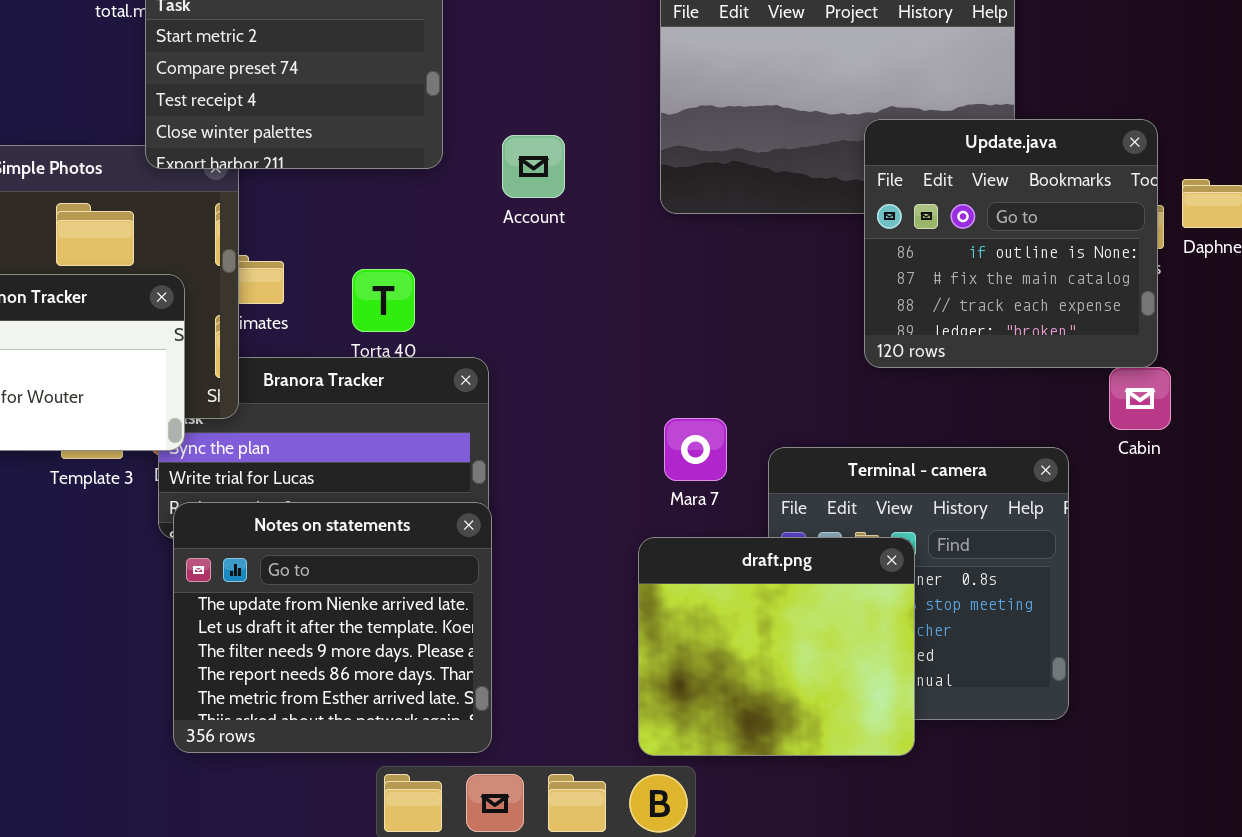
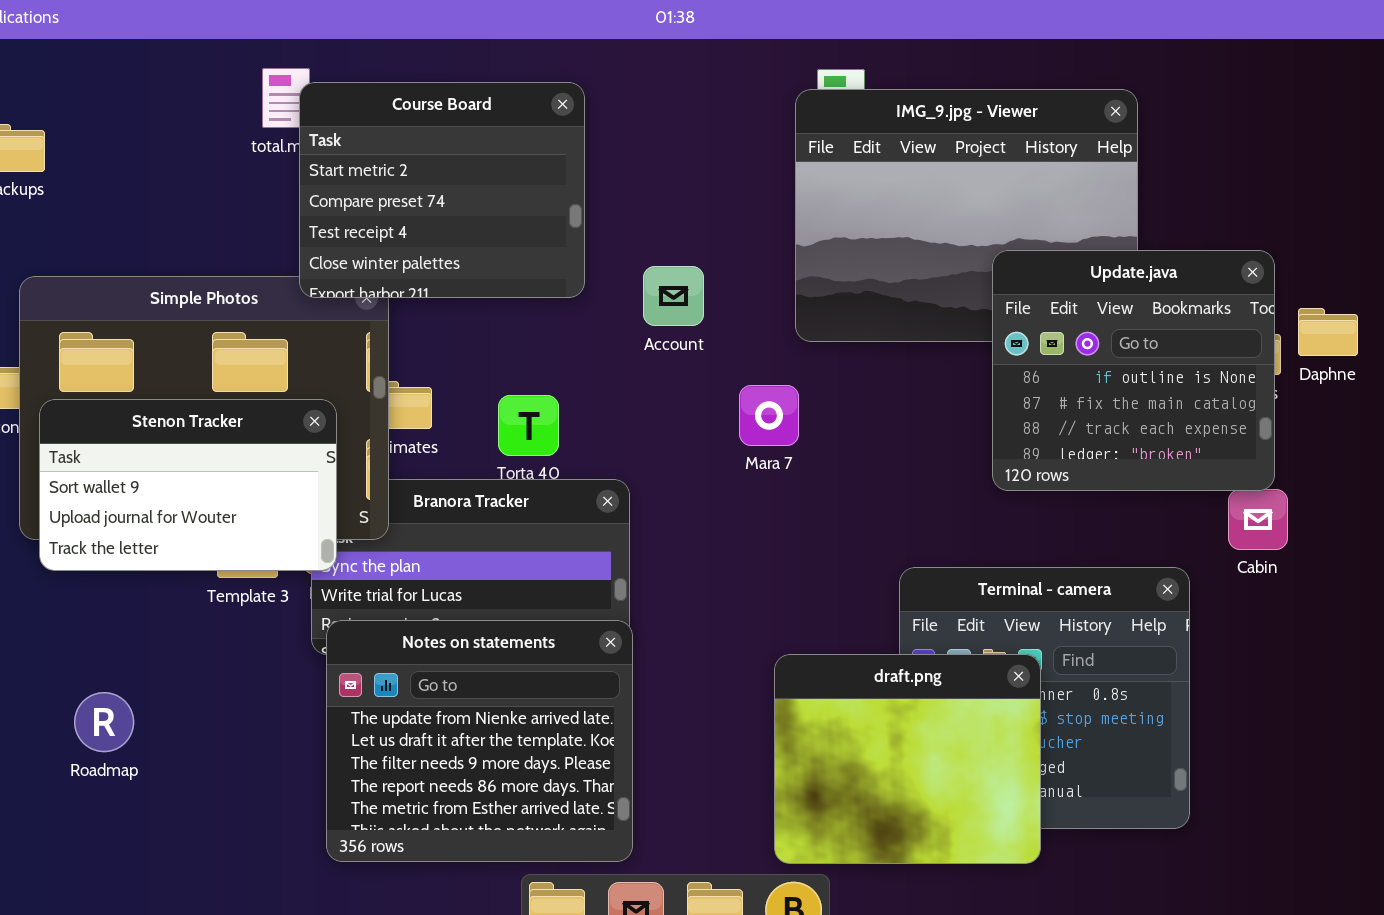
Mara 7: [664,418,727,481] -> [739,385,799,446], moved

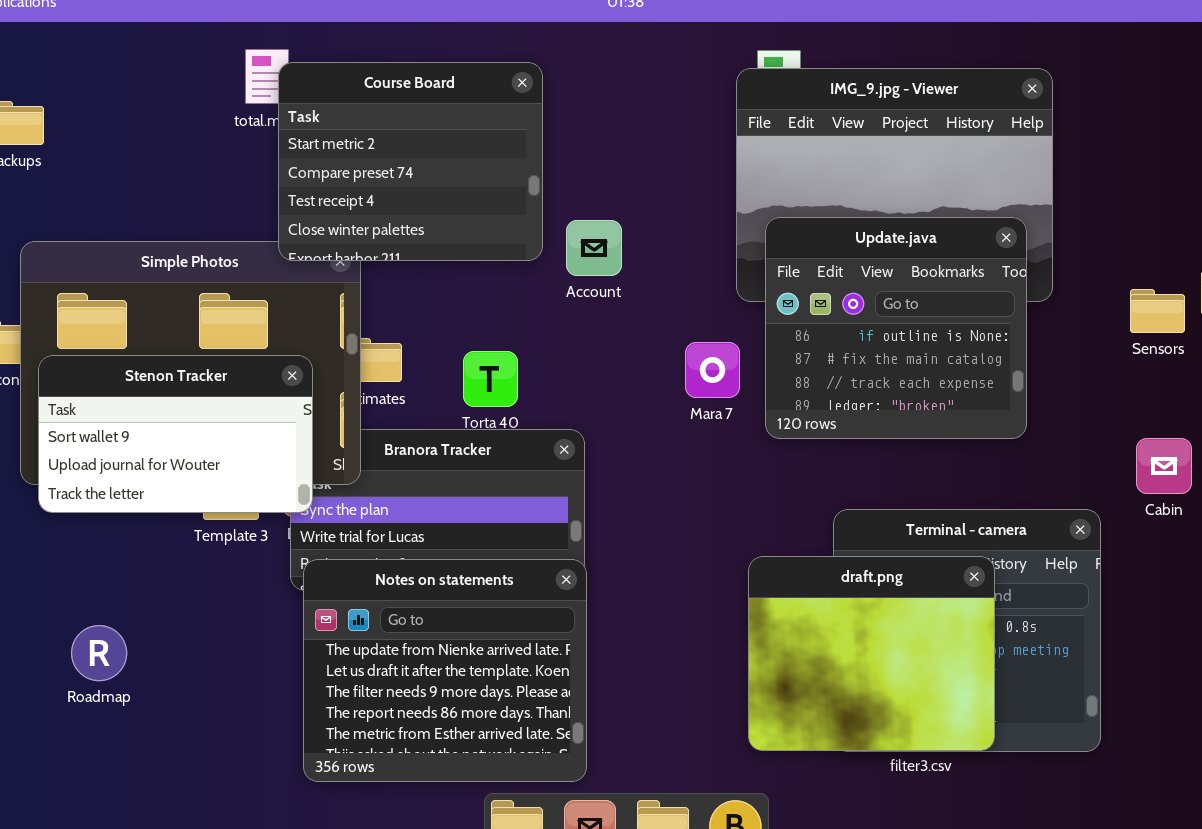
Update.java: [992,250,1275,491] -> [765,217,1027,439], moved
Account: [643,266,704,326] -> [566,220,622,276], moved
draft.png: [774,654,1041,864] -> [748,556,995,751], moved

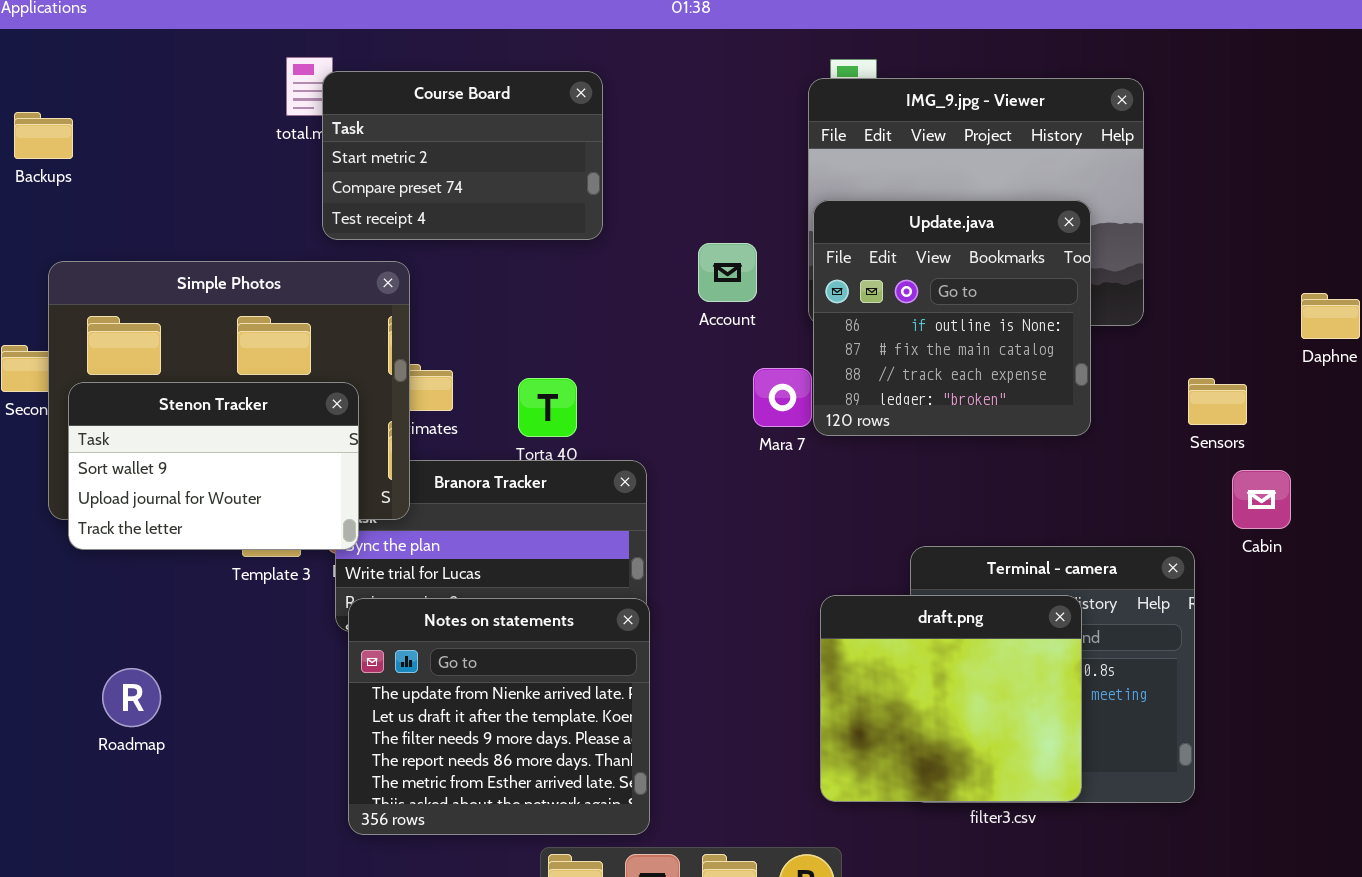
Course Board: [278,62,543,261] -> [322,71,603,240], resized
Update.java: [765,217,1027,439] -> [813,200,1091,436], moved
Account: [566,220,622,276] -> [698,243,757,302], moved
Sensors: [1130,289,1185,333] -> [1188,378,1247,425], moved

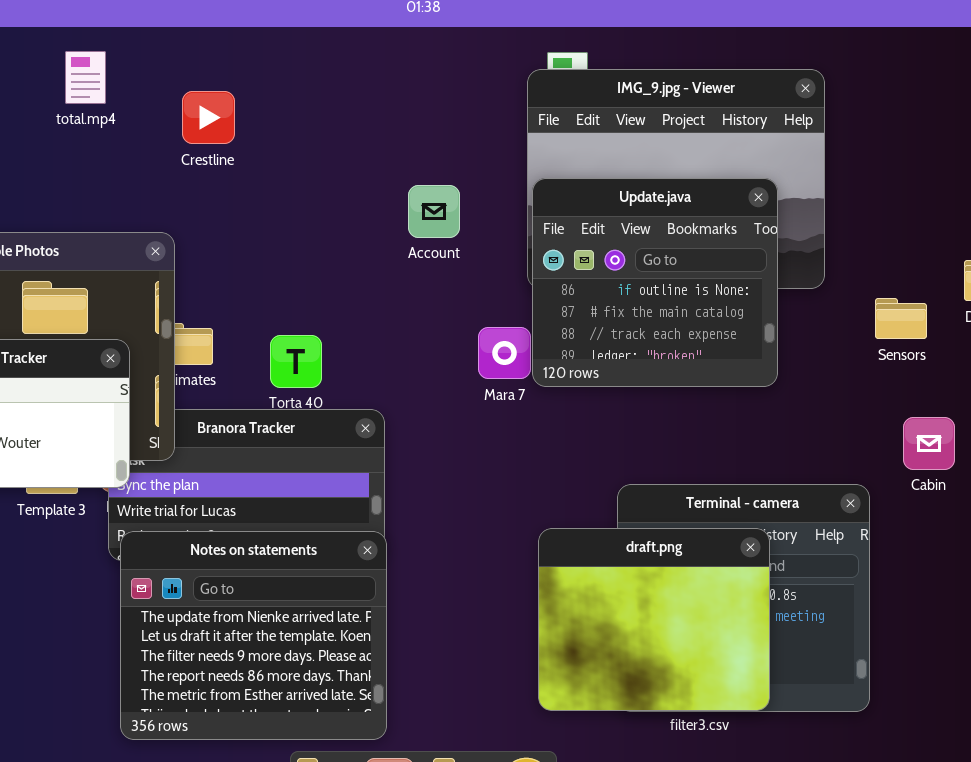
Course Board: [322,71,603,240] -> none, closed
Account: [698,243,757,302] -> [408,185,460,238], moved
Sensors: [1188,378,1247,425] -> [875,298,927,339], moved

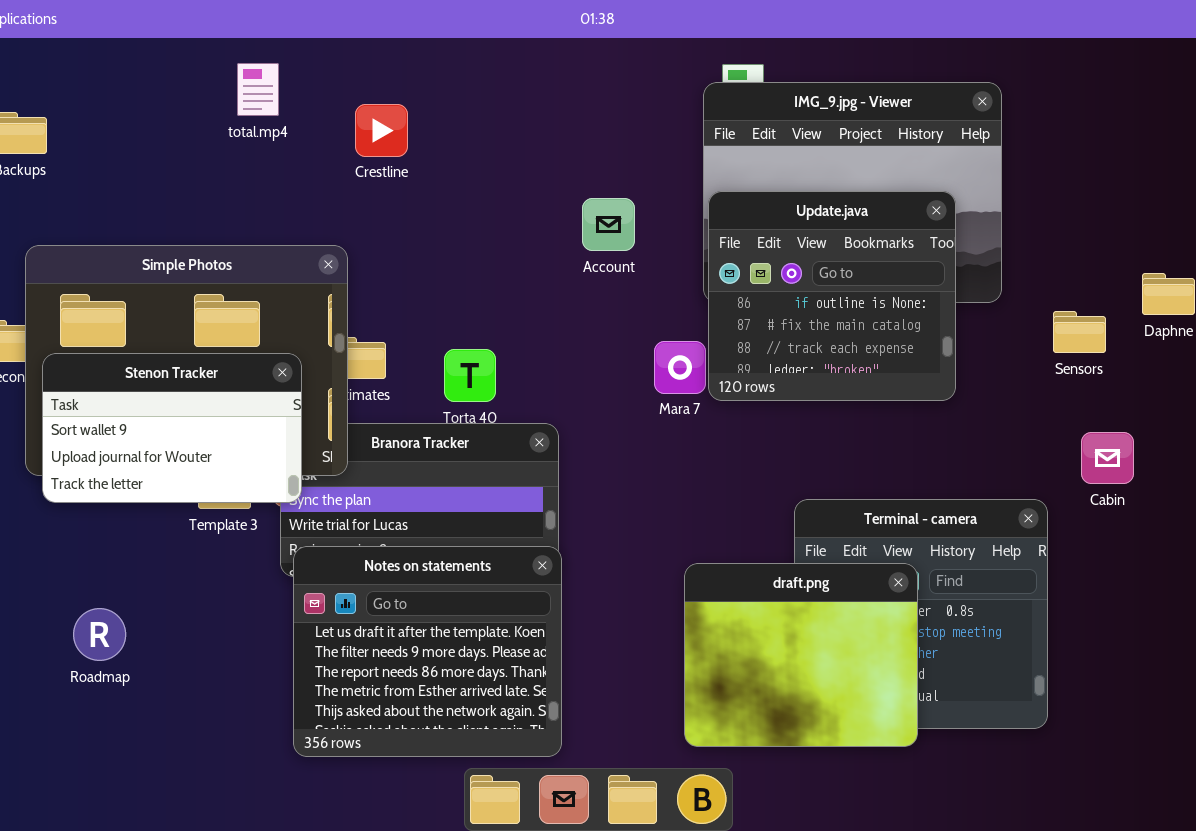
draft.png: [538,528,770,711] -> [684,563,918,747], moved
Notes on statements: [120,531,387,740] -> [293,546,562,757], scrolled down 1 row

